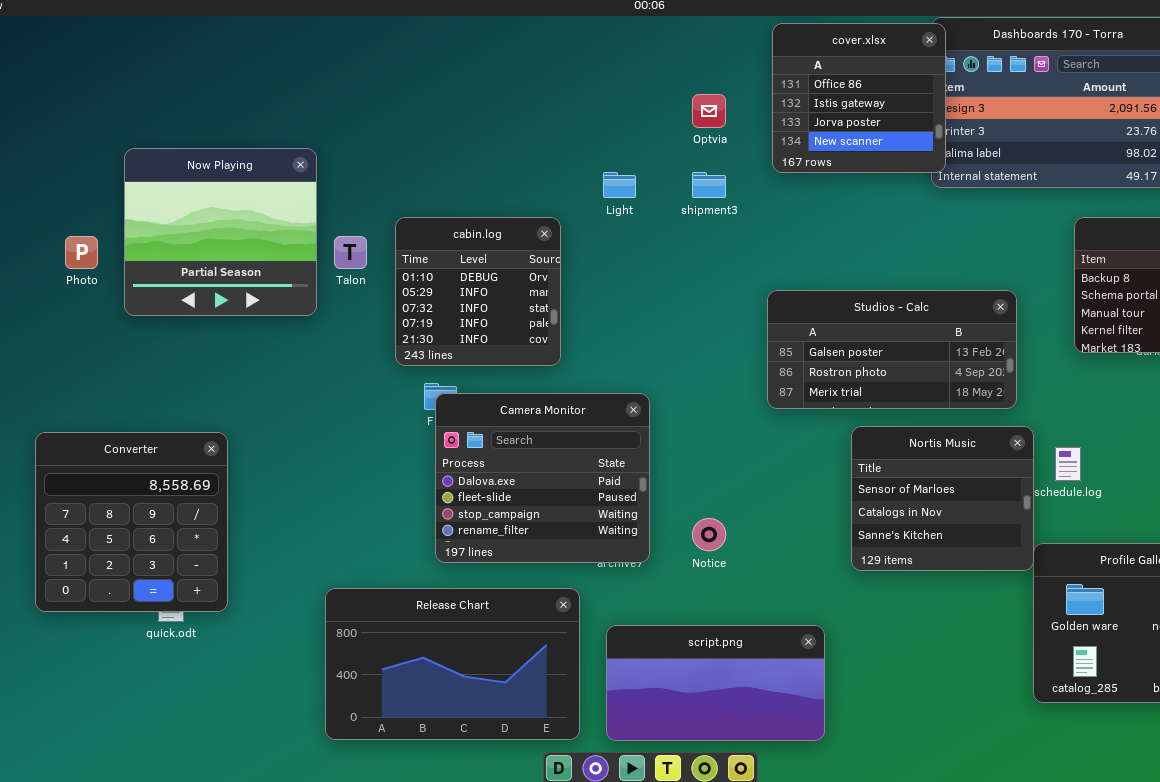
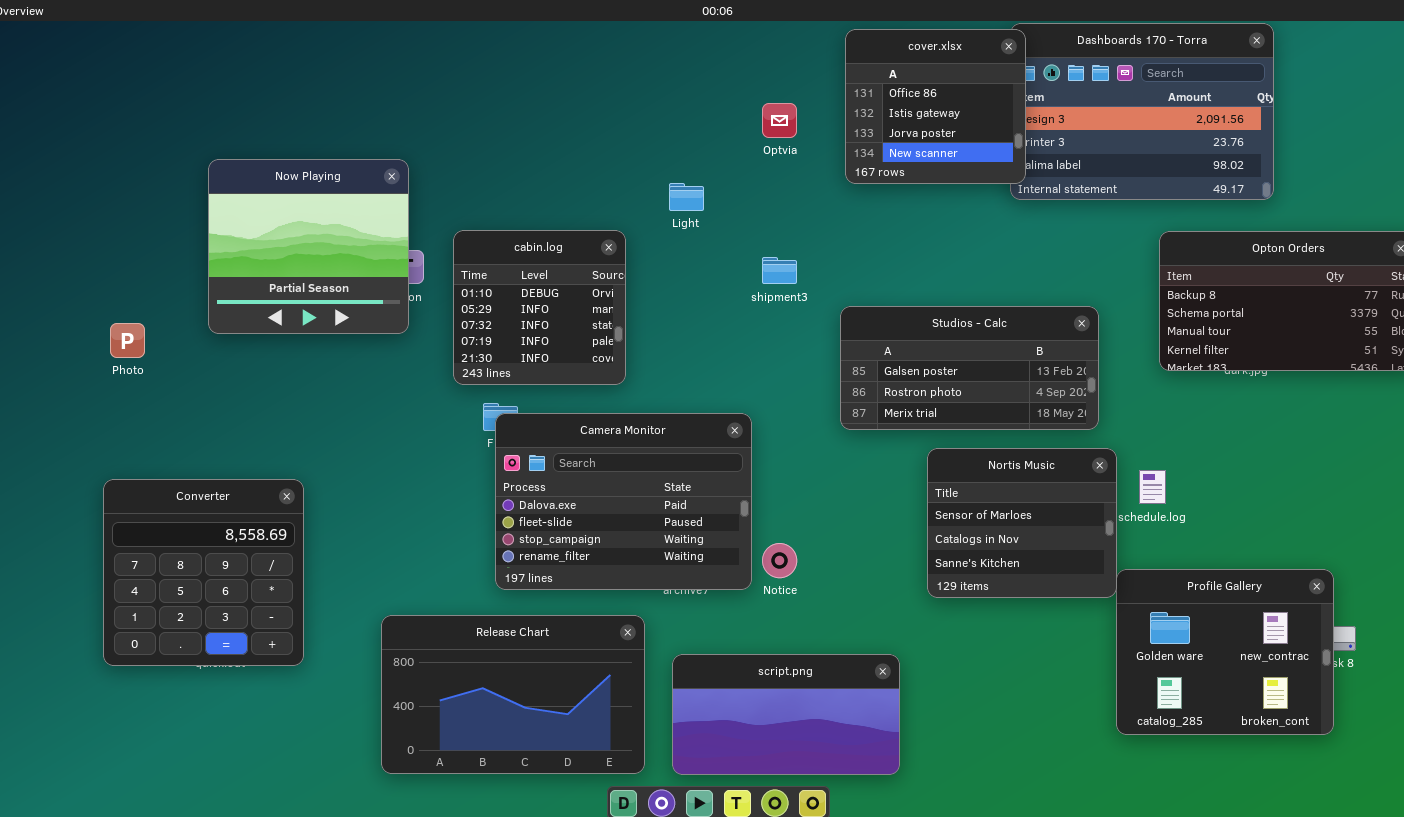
Now Playing: [124,148,317,316] -> [208,159,409,334], moved
shipment3: [692,172,726,198] -> [762,257,797,284], moved
Photo: [65,236,98,269] -> [110,323,145,358], moved
Camera Monitor: [435,393,650,563] -> [495,413,752,590], resized
Converter: [35,432,228,612] -> [103,479,304,666], moved

